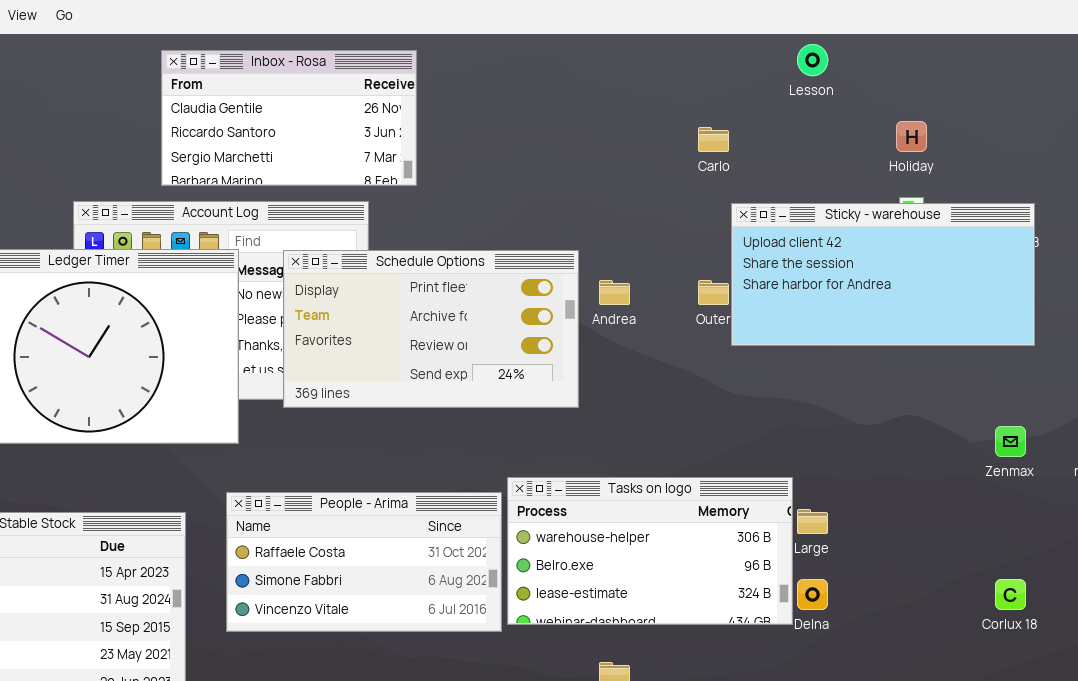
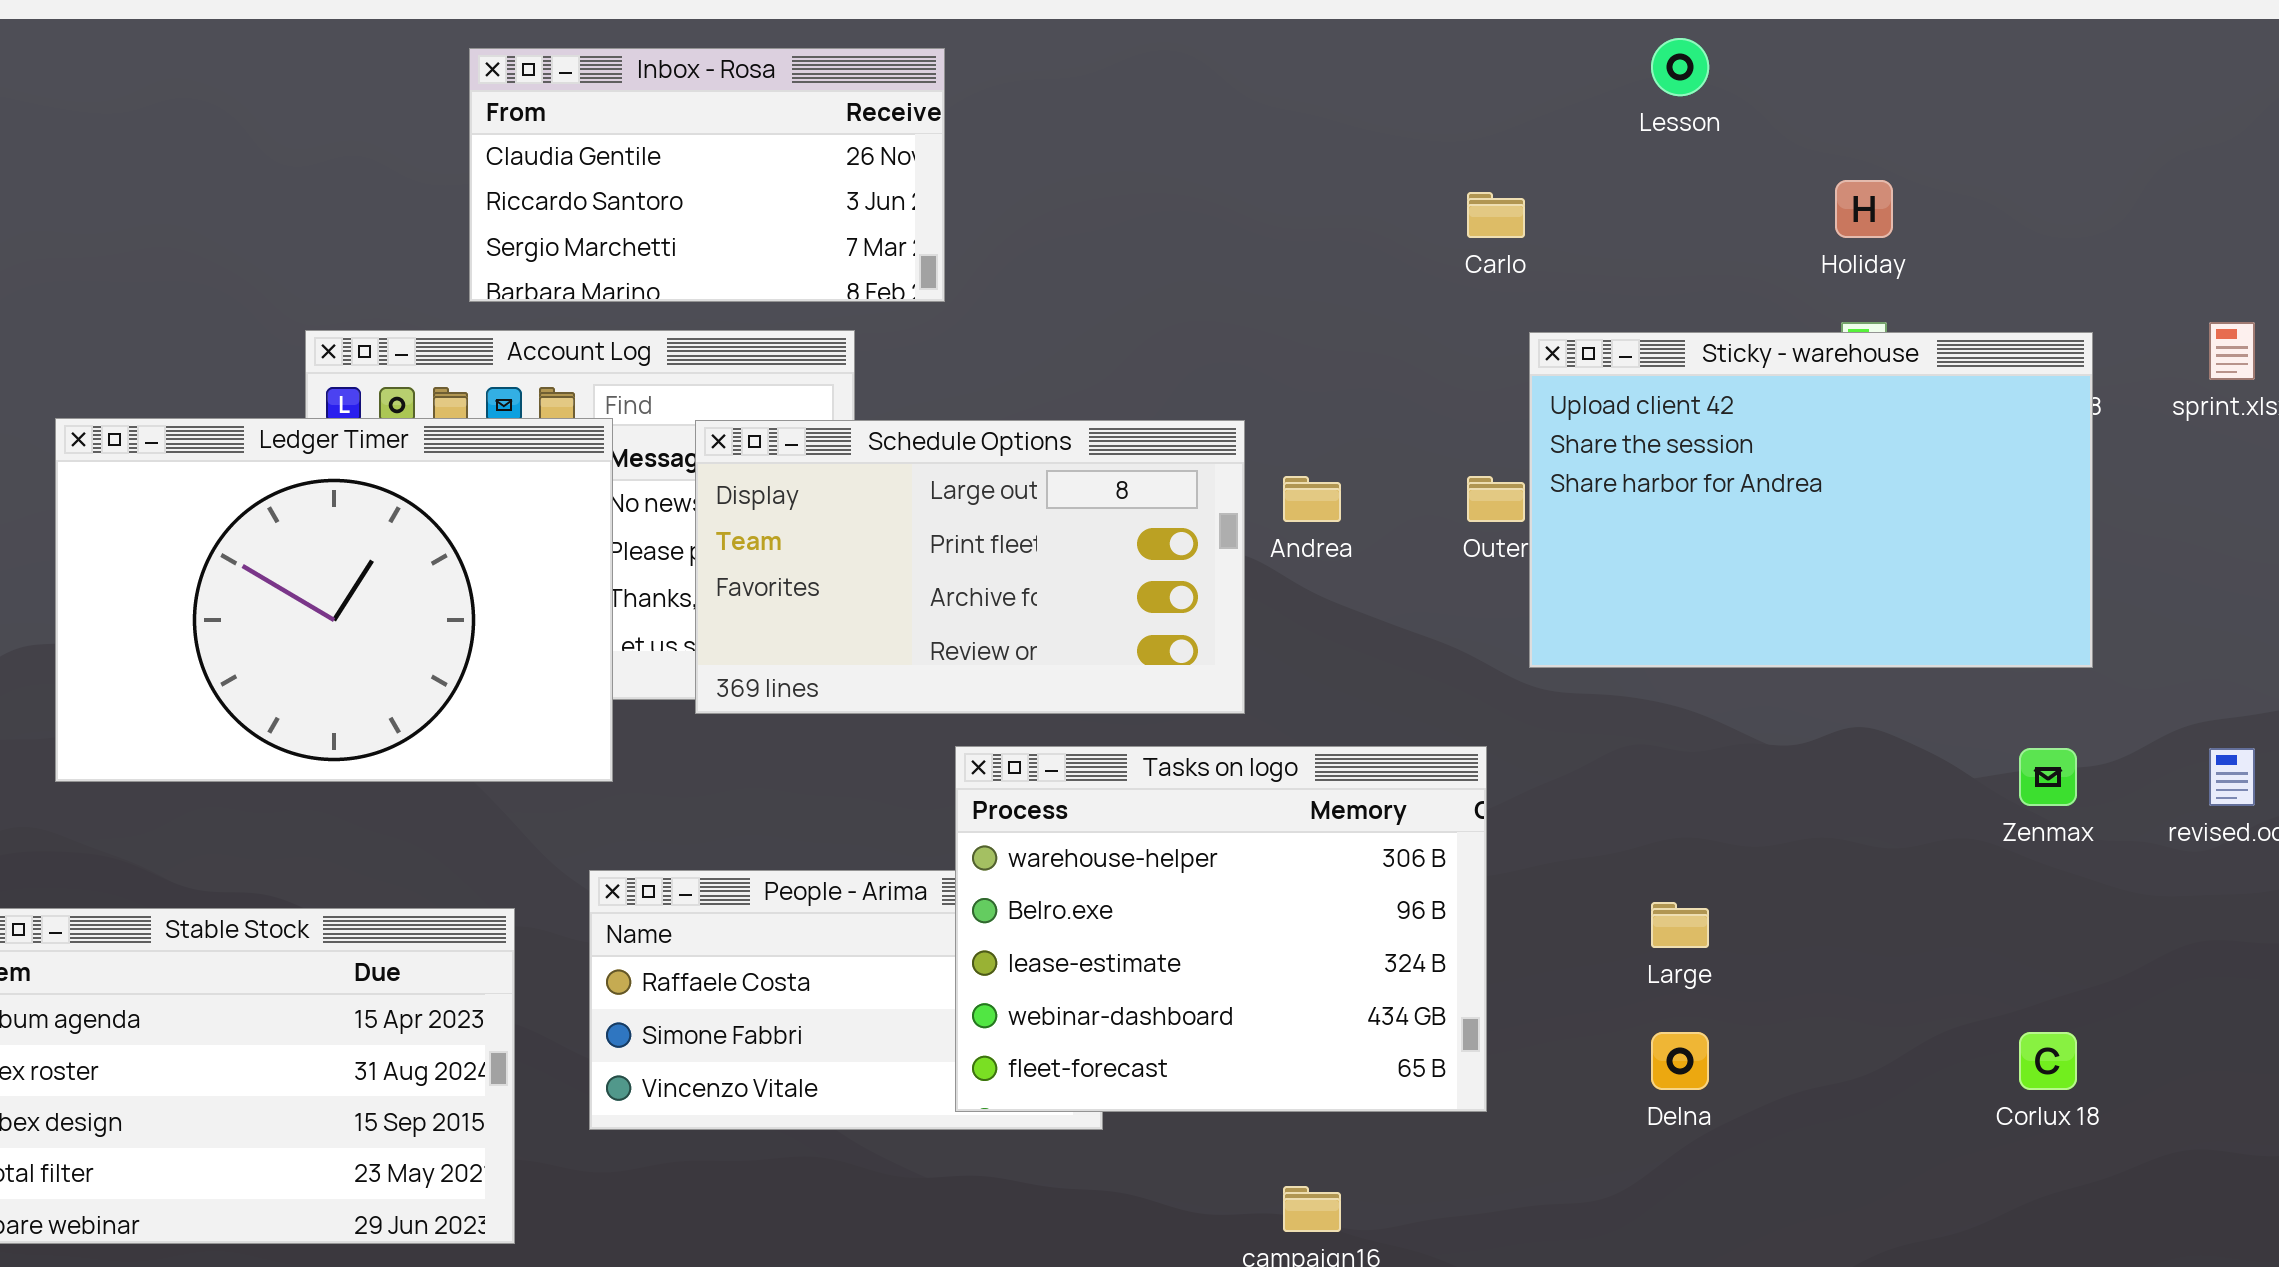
Sticky - warehouse: [731,203,1035,346] -> [1529,332,2093,668], resized
Schedule Options: [283,250,579,408] -> [695,420,1245,714], scrolled up 1 row
Tasks on logo: [507,477,793,625] -> [955,746,1487,1112], moved, resized

